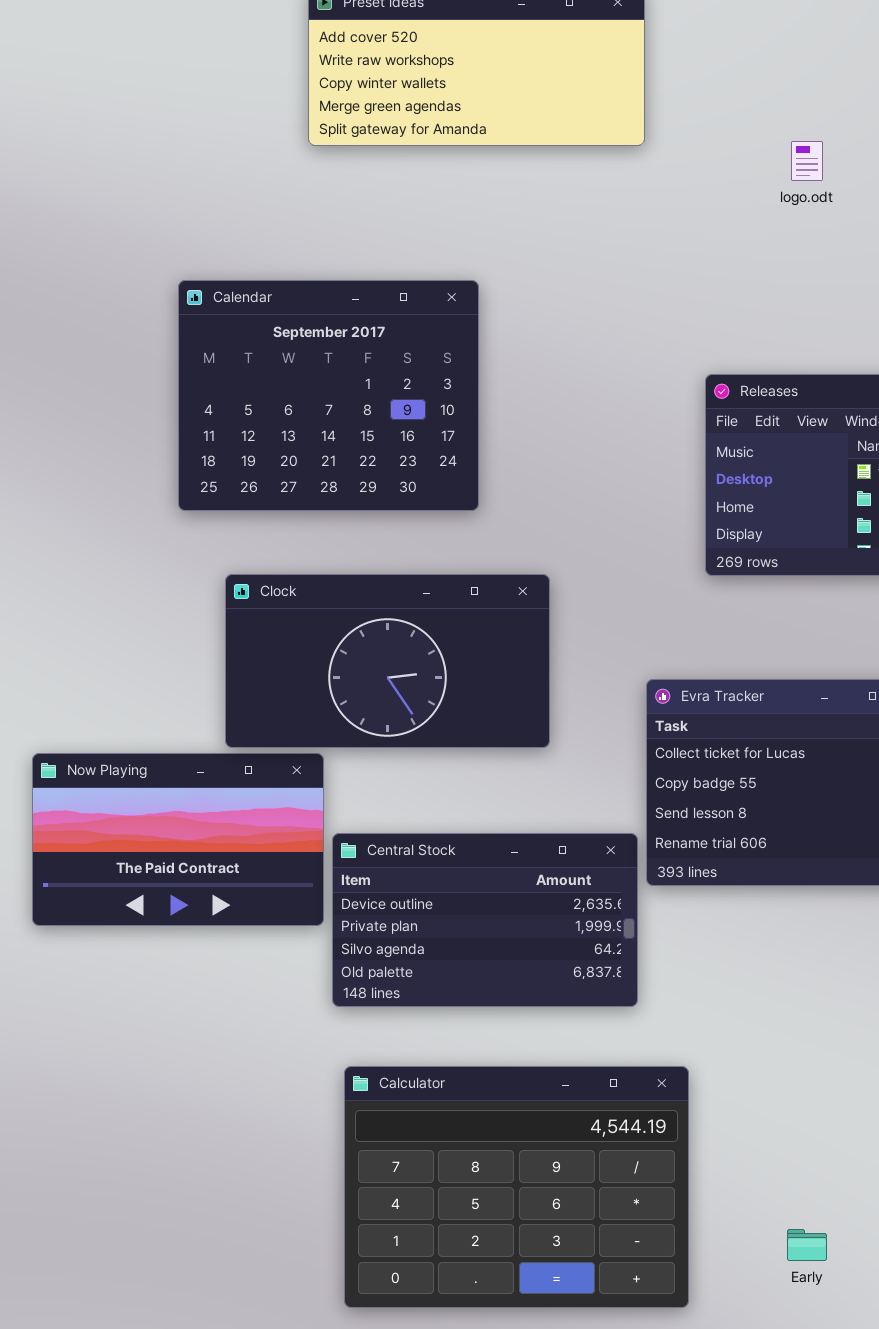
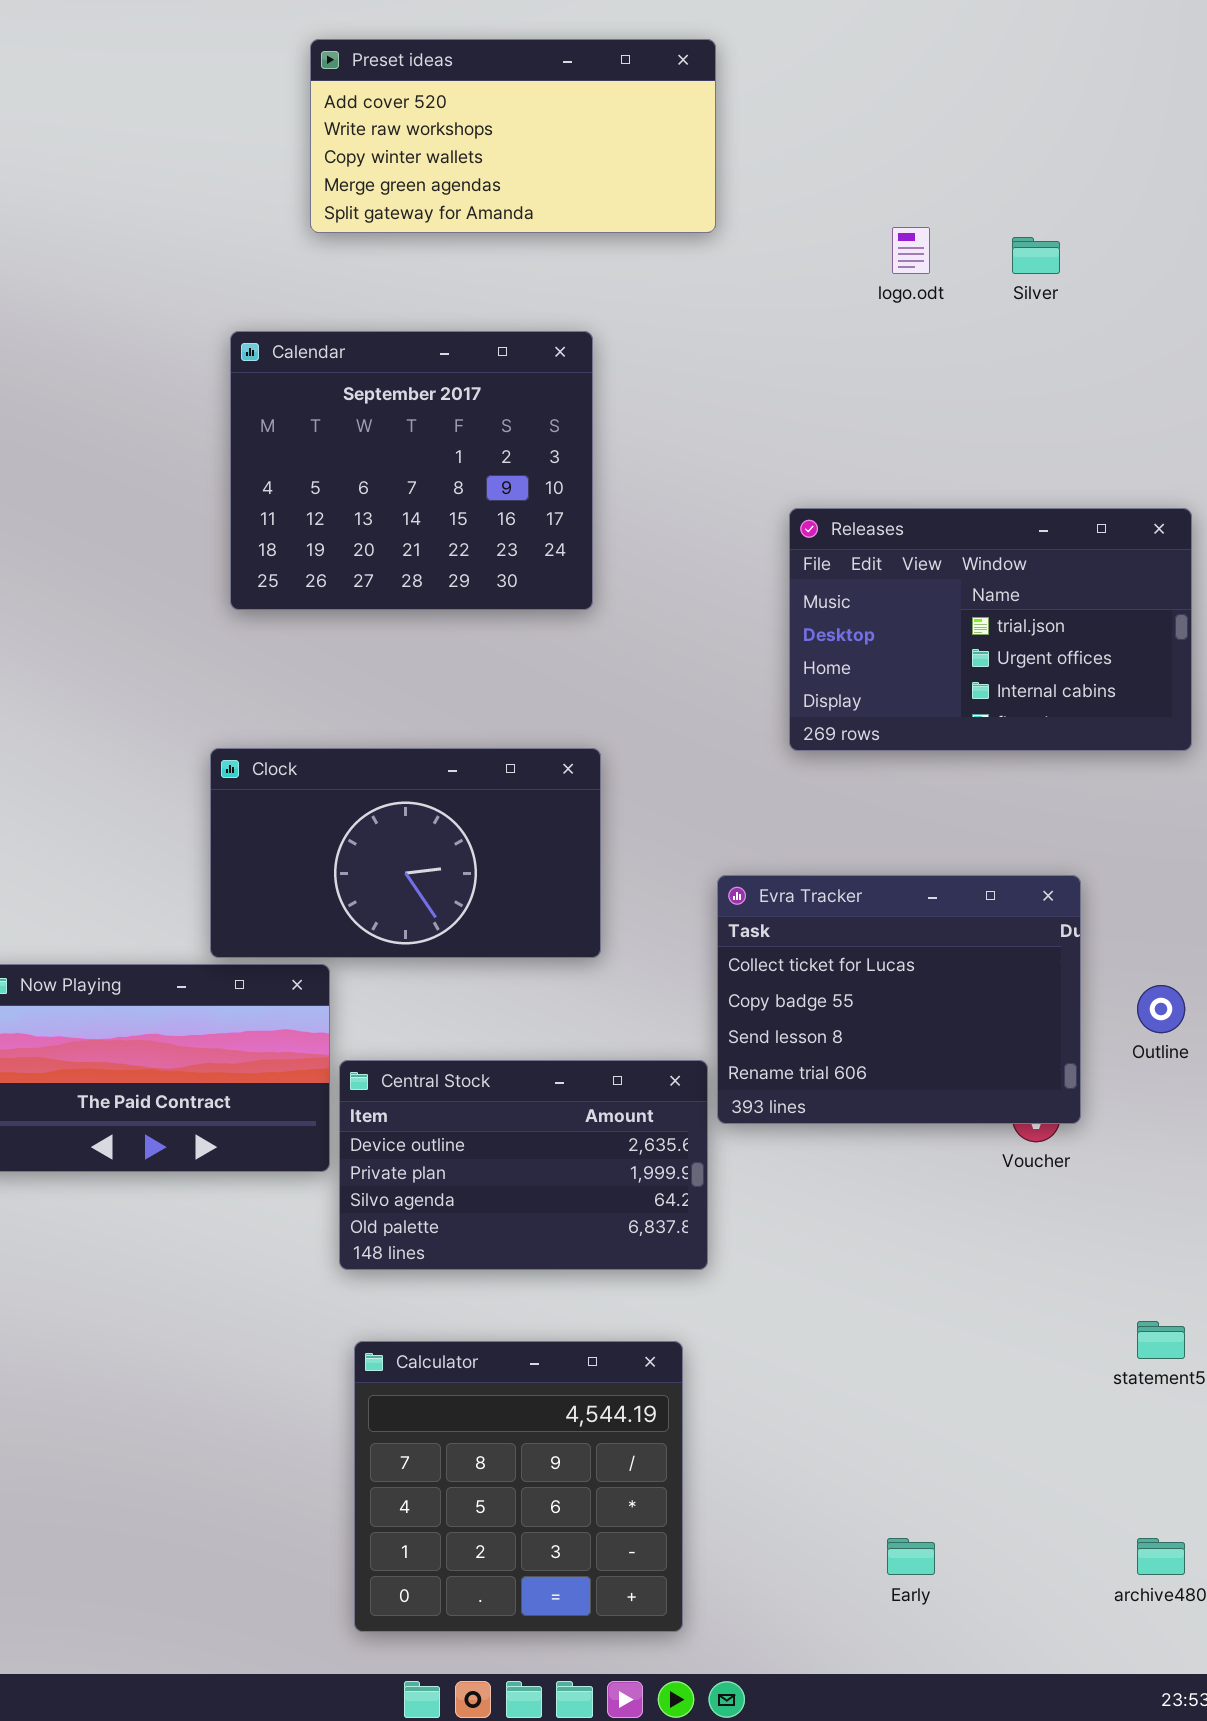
Calendar: [178,280,479,511] -> [230,331,593,610], moved
Calculator: [344,1066,689,1308] -> [354,1341,683,1632], resized

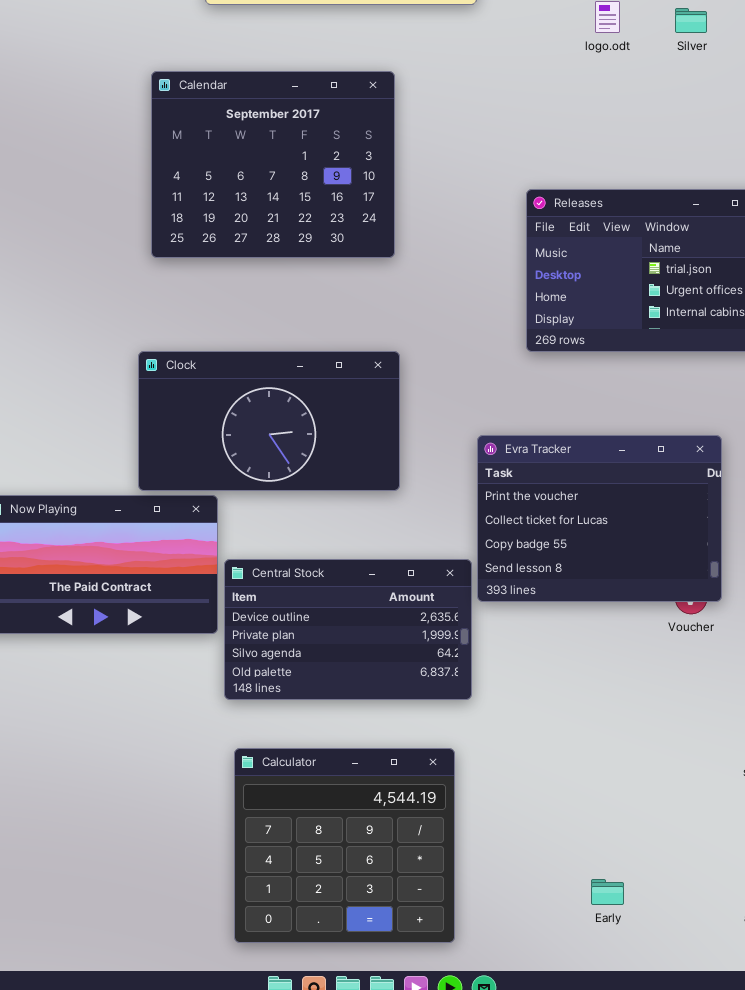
Evra Tracker: [717,875,1081,1124] -> [477,435,722,602], scrolled up 1 row

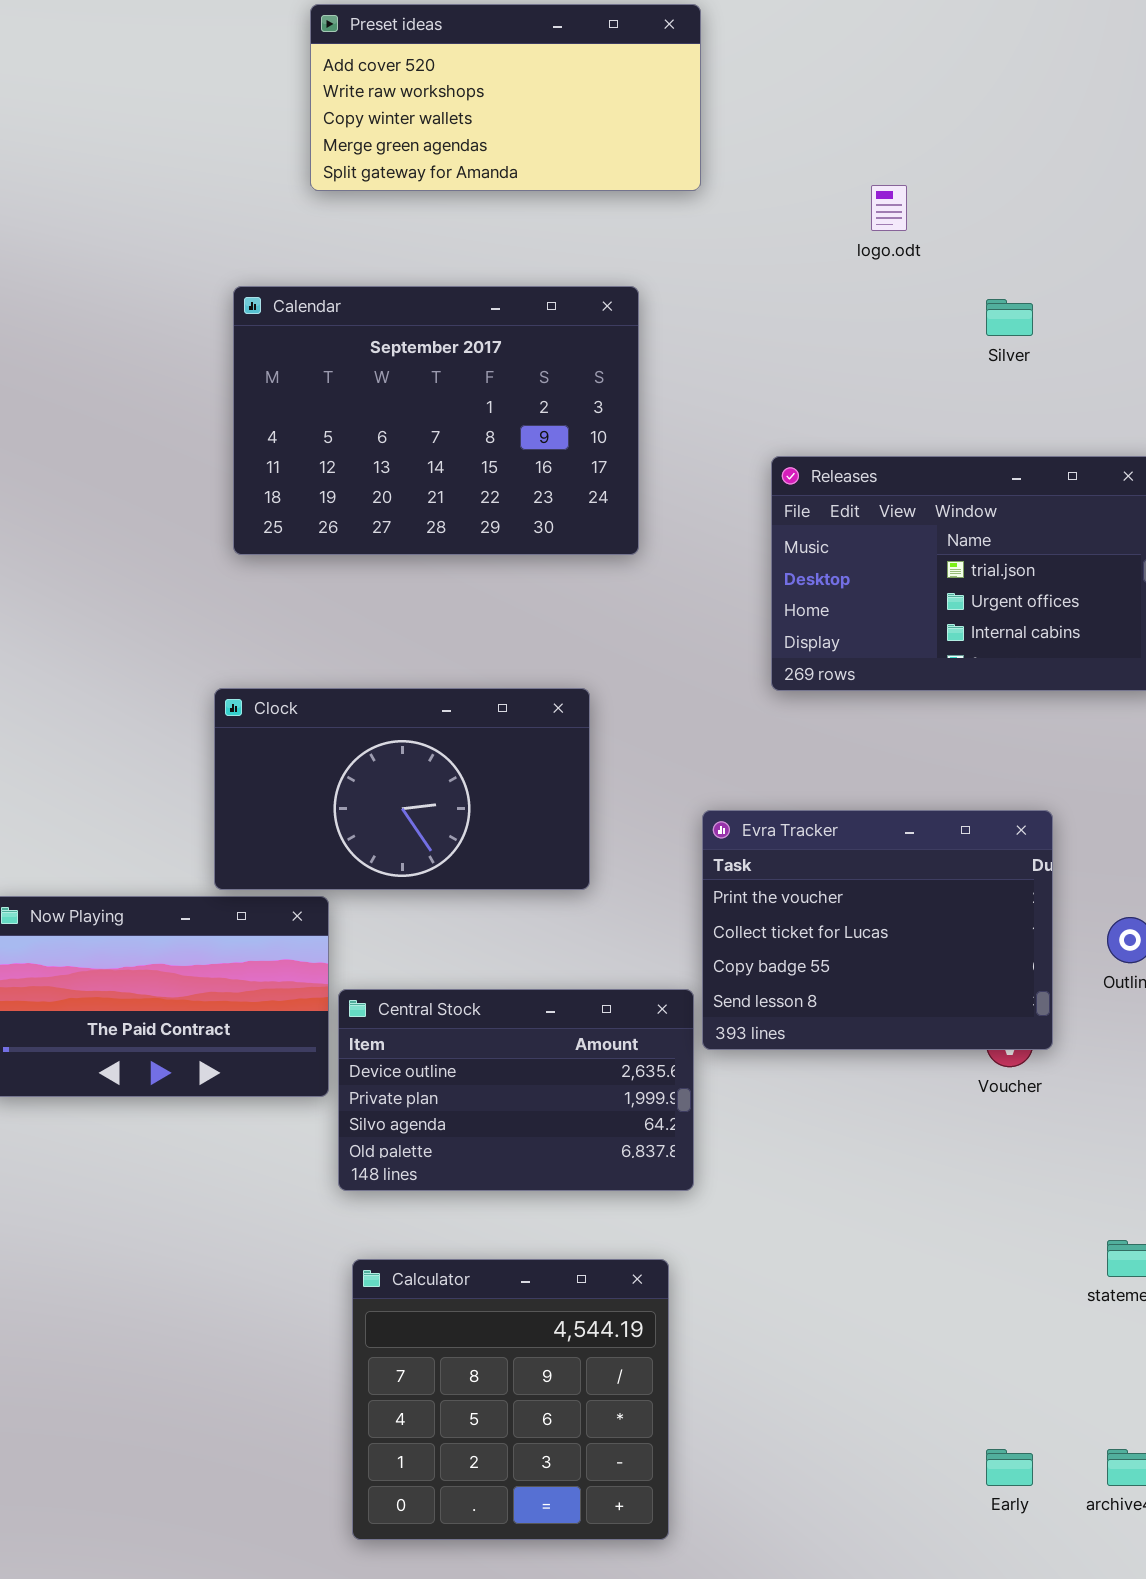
Silver: [675,8,707,33] -> [986,299,1033,336], moved
Calendar: [151,71,395,258] -> [233,286,639,555], resized
Early: [591,879,624,905] -> [986,1449,1033,1486], moved

